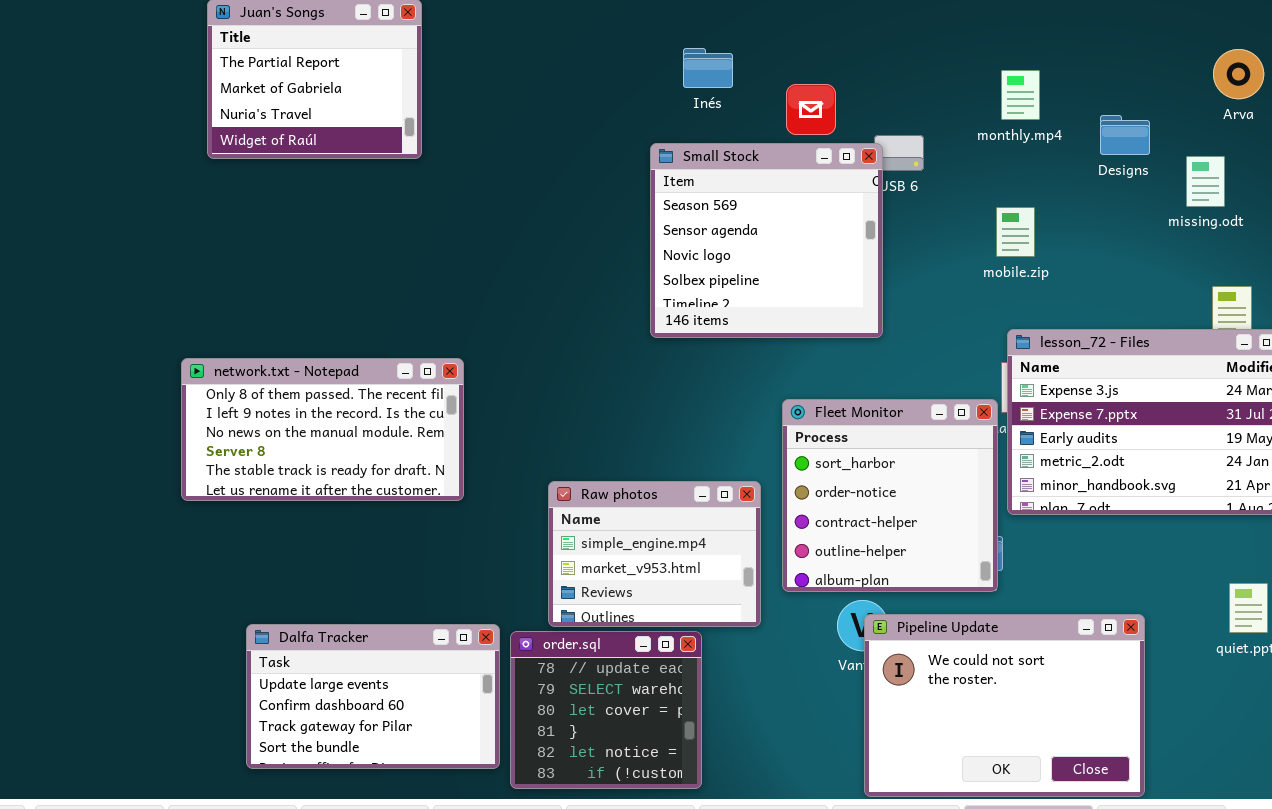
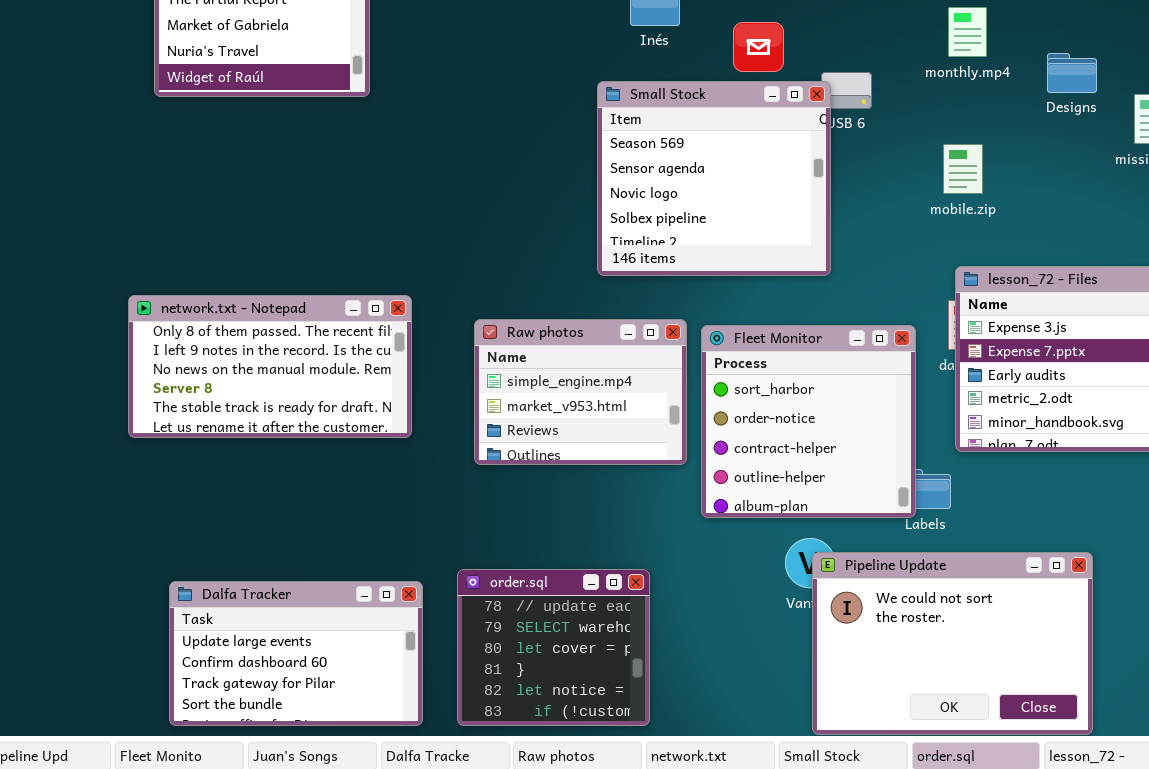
Fleet Monitor: [782,399,998,592] -> [701,325,916,518], moved
Raw photos: [548,481,761,627] -> [474,319,687,465], moved
Dalfa Tracker: [246,624,500,769] -> [169,581,423,726], moved

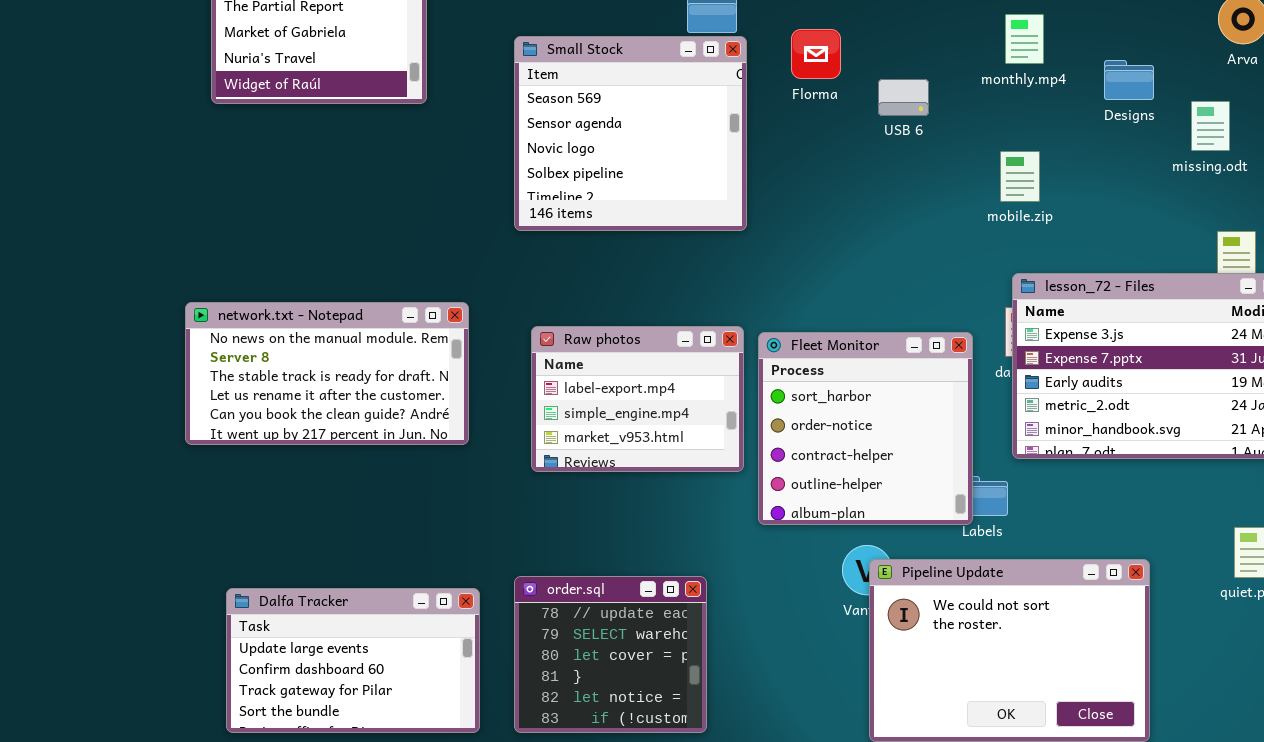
Small Stock: [597,81,831,276] -> [514,36,747,231], moved
network.txt - Notepad: [128,295,412,438] -> [185,302,469,445], scrolled down 2 rows
Raw photos: [474,319,687,465] -> [531,326,744,472], scrolled up 1 row

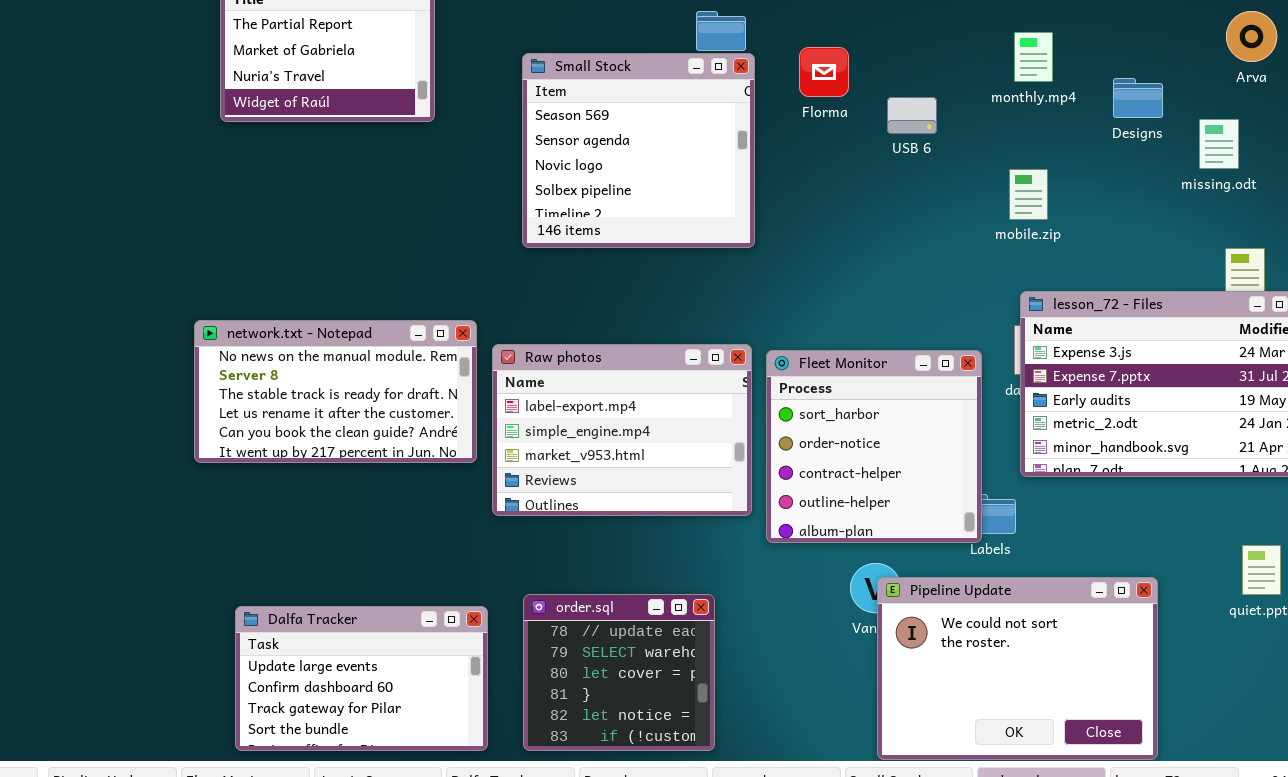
Raw photos: [531,326,744,472] -> [492,344,752,516], resized

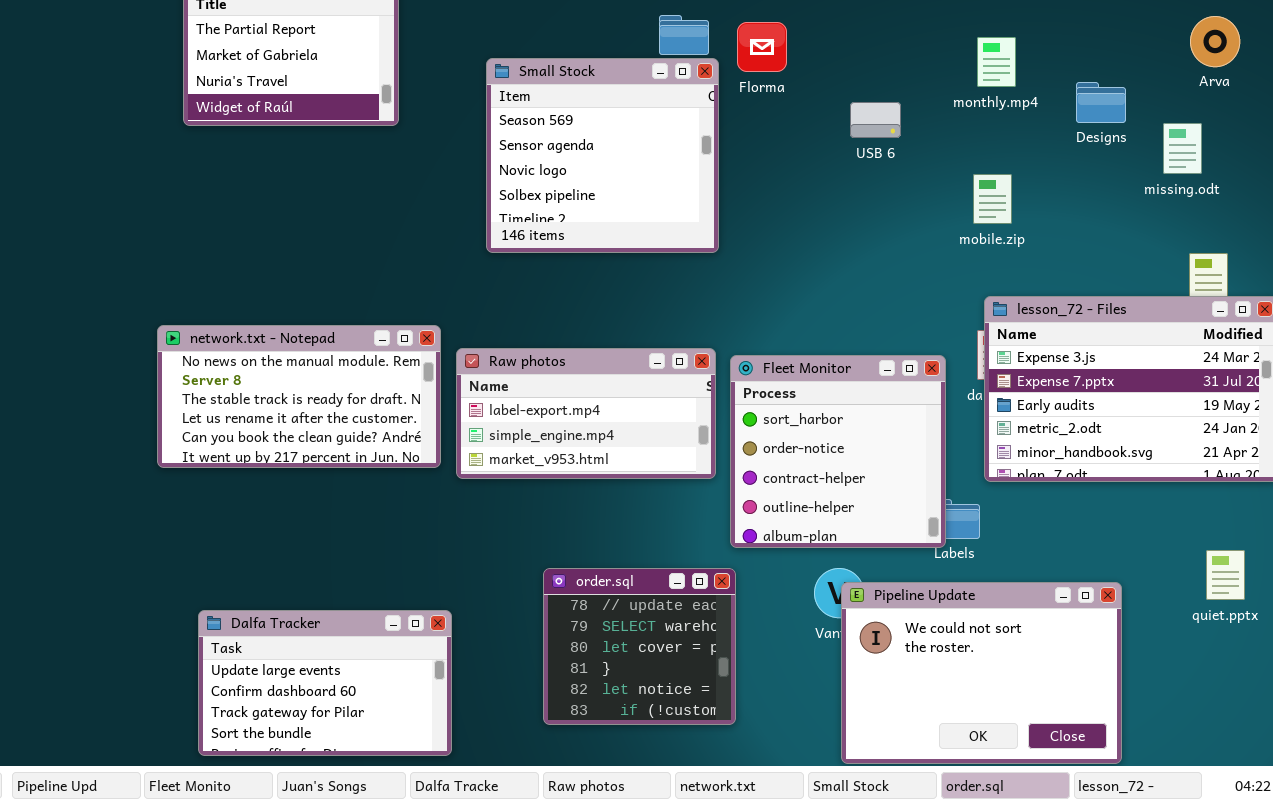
Florma: [799,47,849,97] -> [737,22,787,72], moved
Raw photos: [492,344,752,516] -> [456,348,716,479], resized
order.sql: [523,594,715,751] -> [543,568,736,725], moved

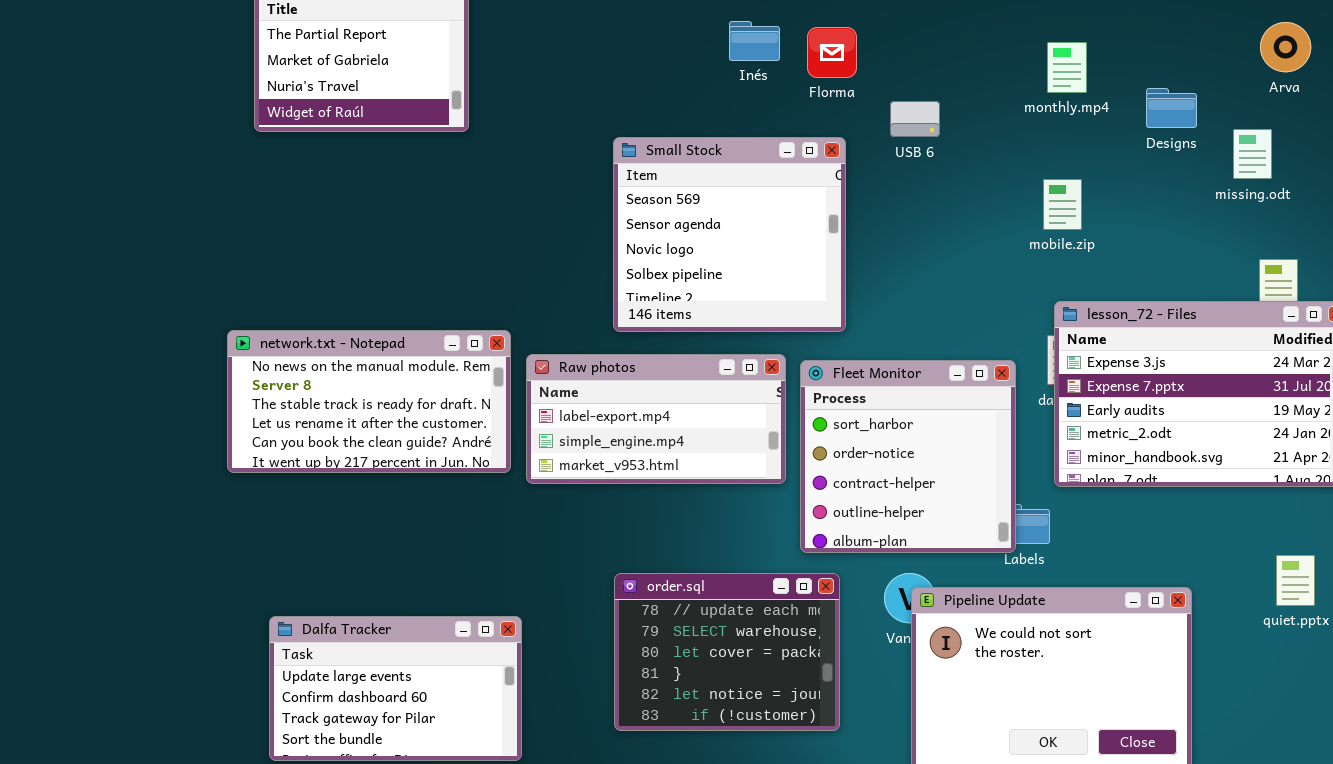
Small Stock: [486,58,719,253] -> [613,137,846,332], moved
USB 6: [850,102,901,138] -> [890,101,940,137], moved
order.sql: [543,568,736,725] -> [614,573,840,731], resized

